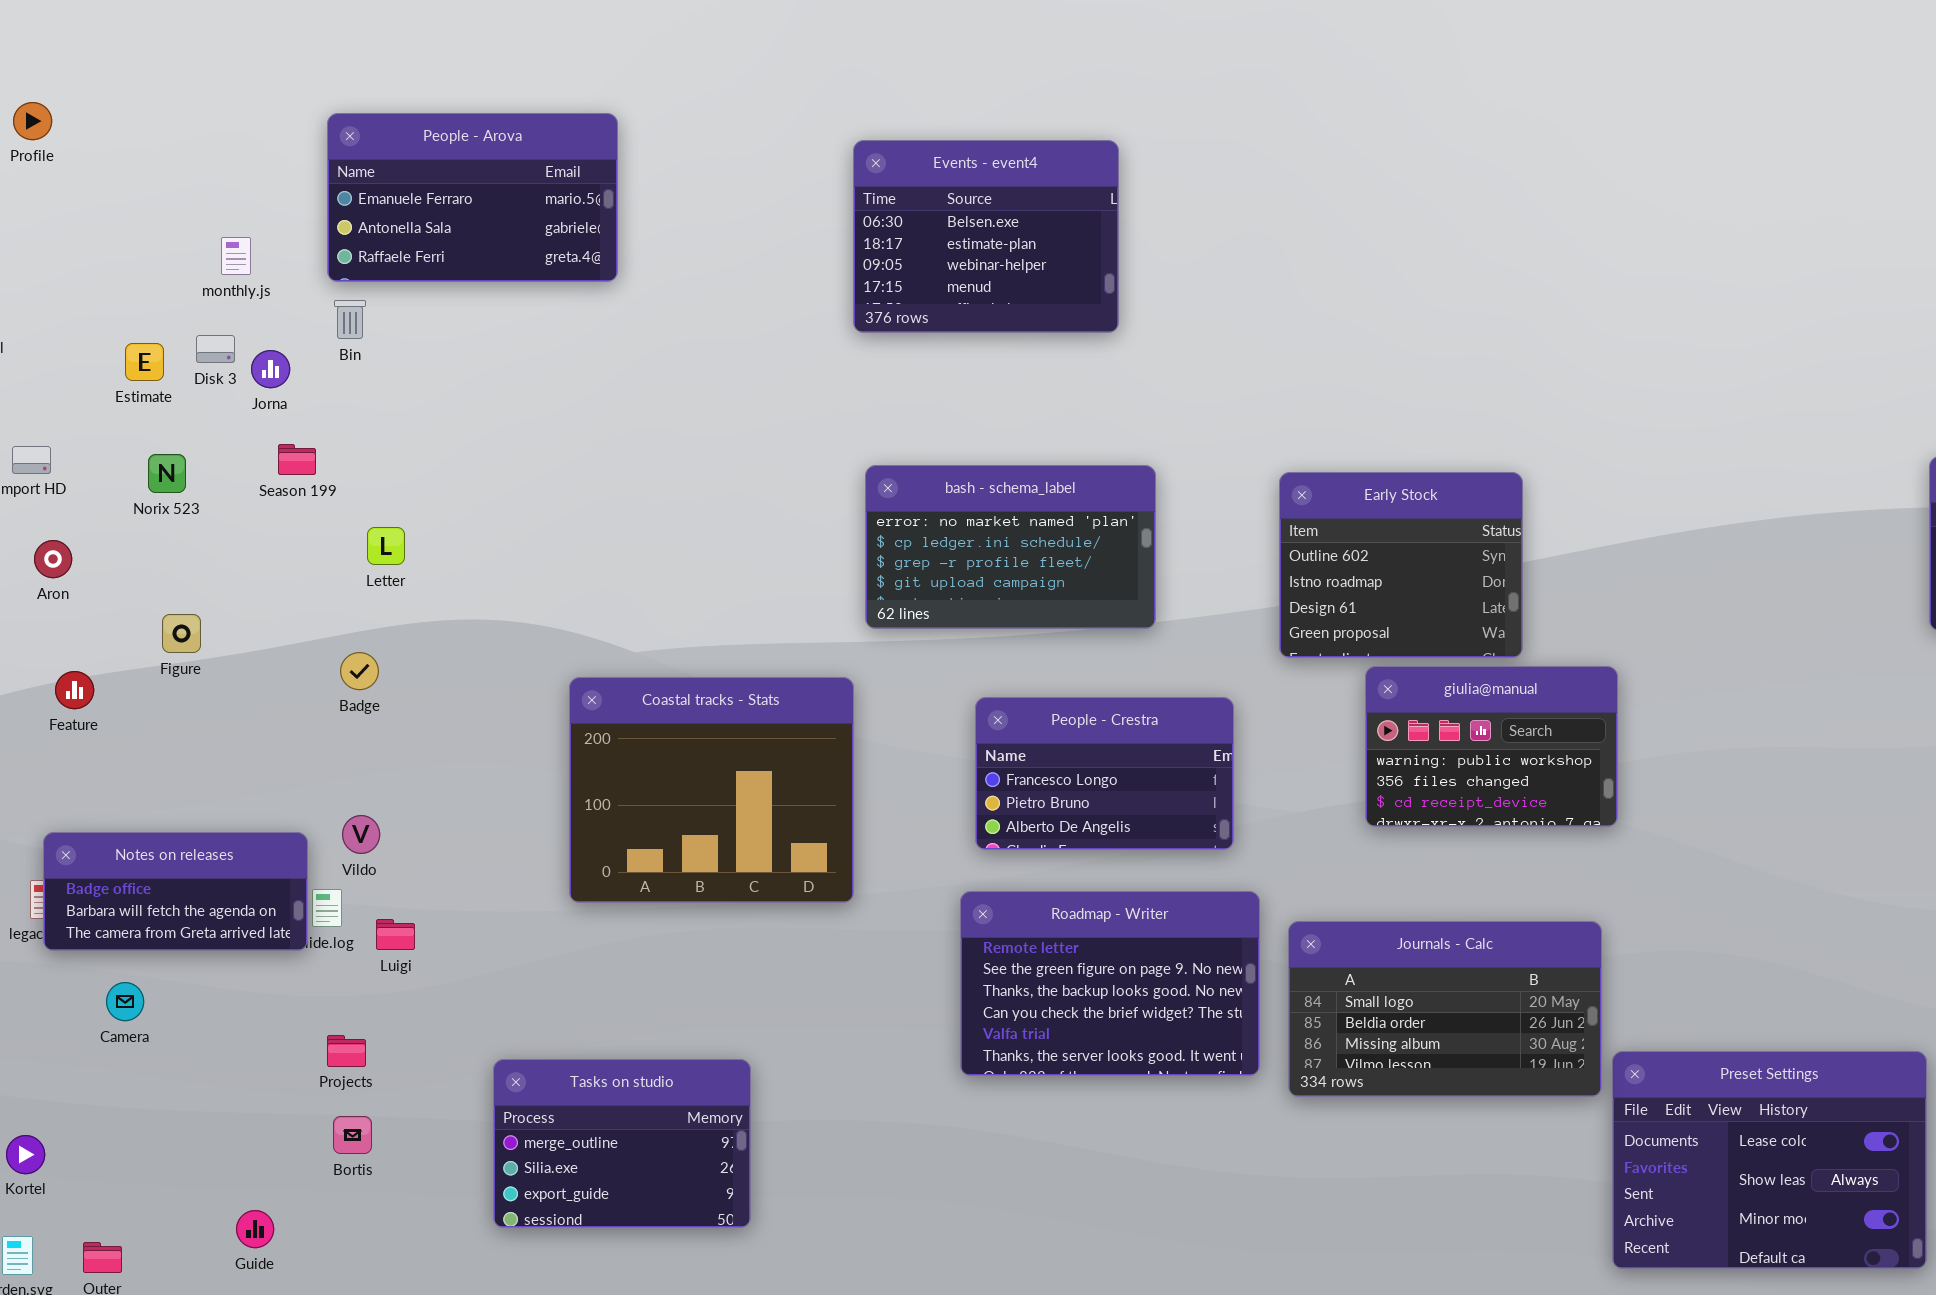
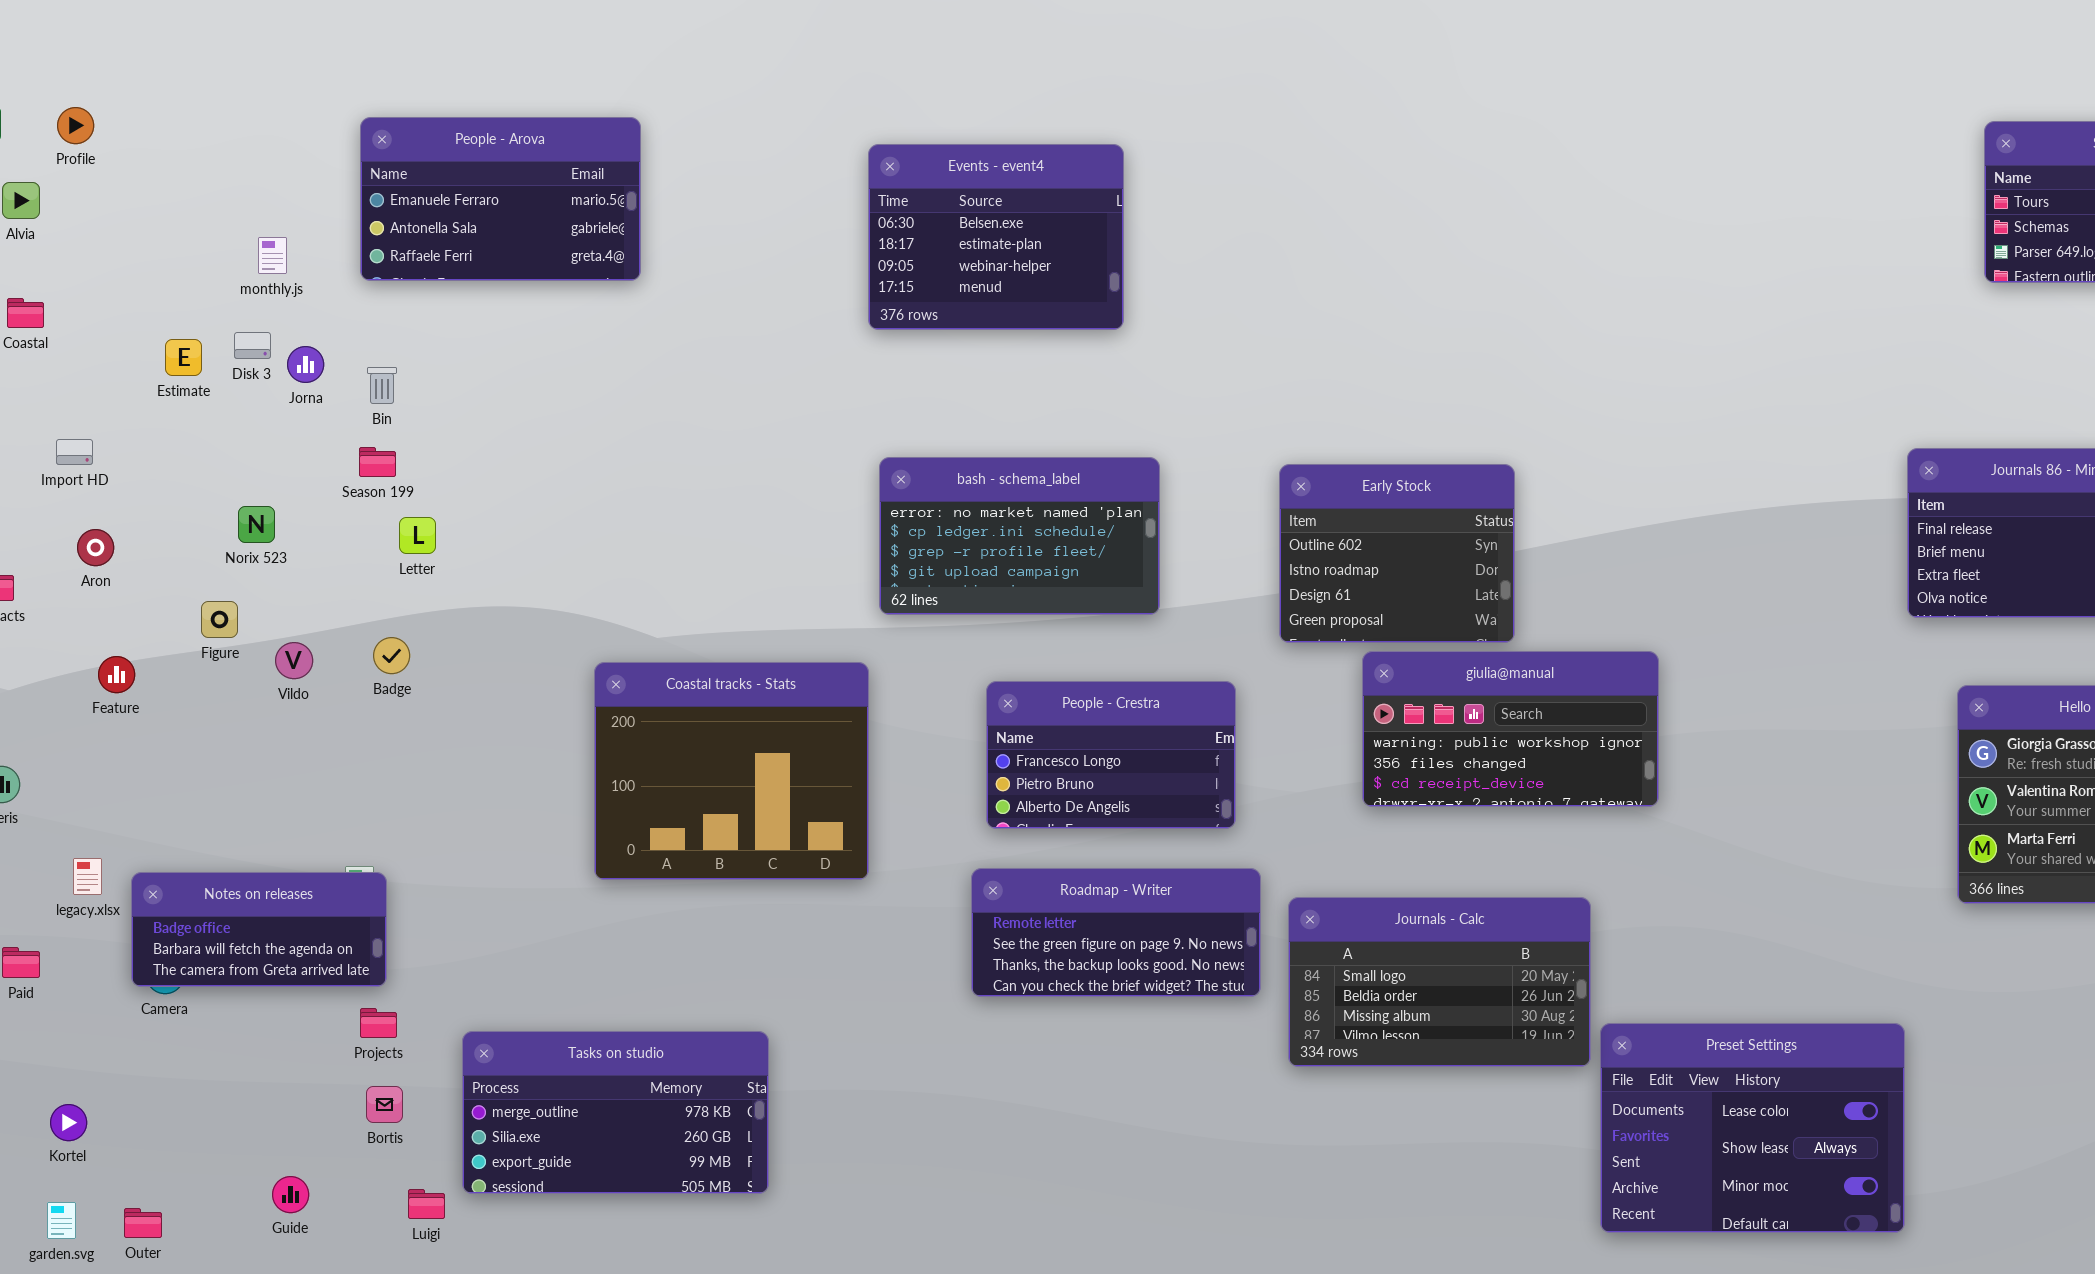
Bin: [334,300,366,339] -> [367,367,397,404], moved
Season 199: [278,444,316,475] -> [359,447,396,477], moved
Norix 523: [148,454,186,493] -> [238,506,275,543], moved
giulia@manual: [1365,666,1618,827] -> [1362,651,1659,807], resized
Vildo: [342,815,380,854] -> [275,642,313,679], moved
Notes on releases: [43,832,308,951] -> [131,872,387,987], moved
Roadmap - Writer: [960,891,1260,1076] -> [971,868,1261,997], resized
Luigi: [376,919,415,950] -> [408,1189,445,1219], moved
Tasks on studio: [493,1059,751,1228] -> [462,1031,769,1194], resized

